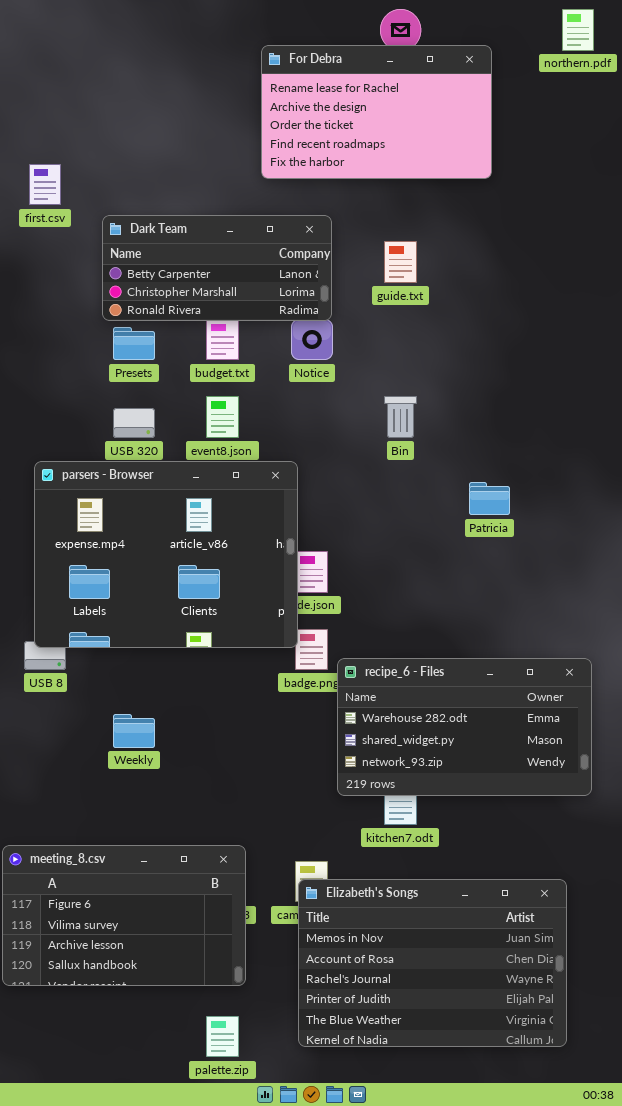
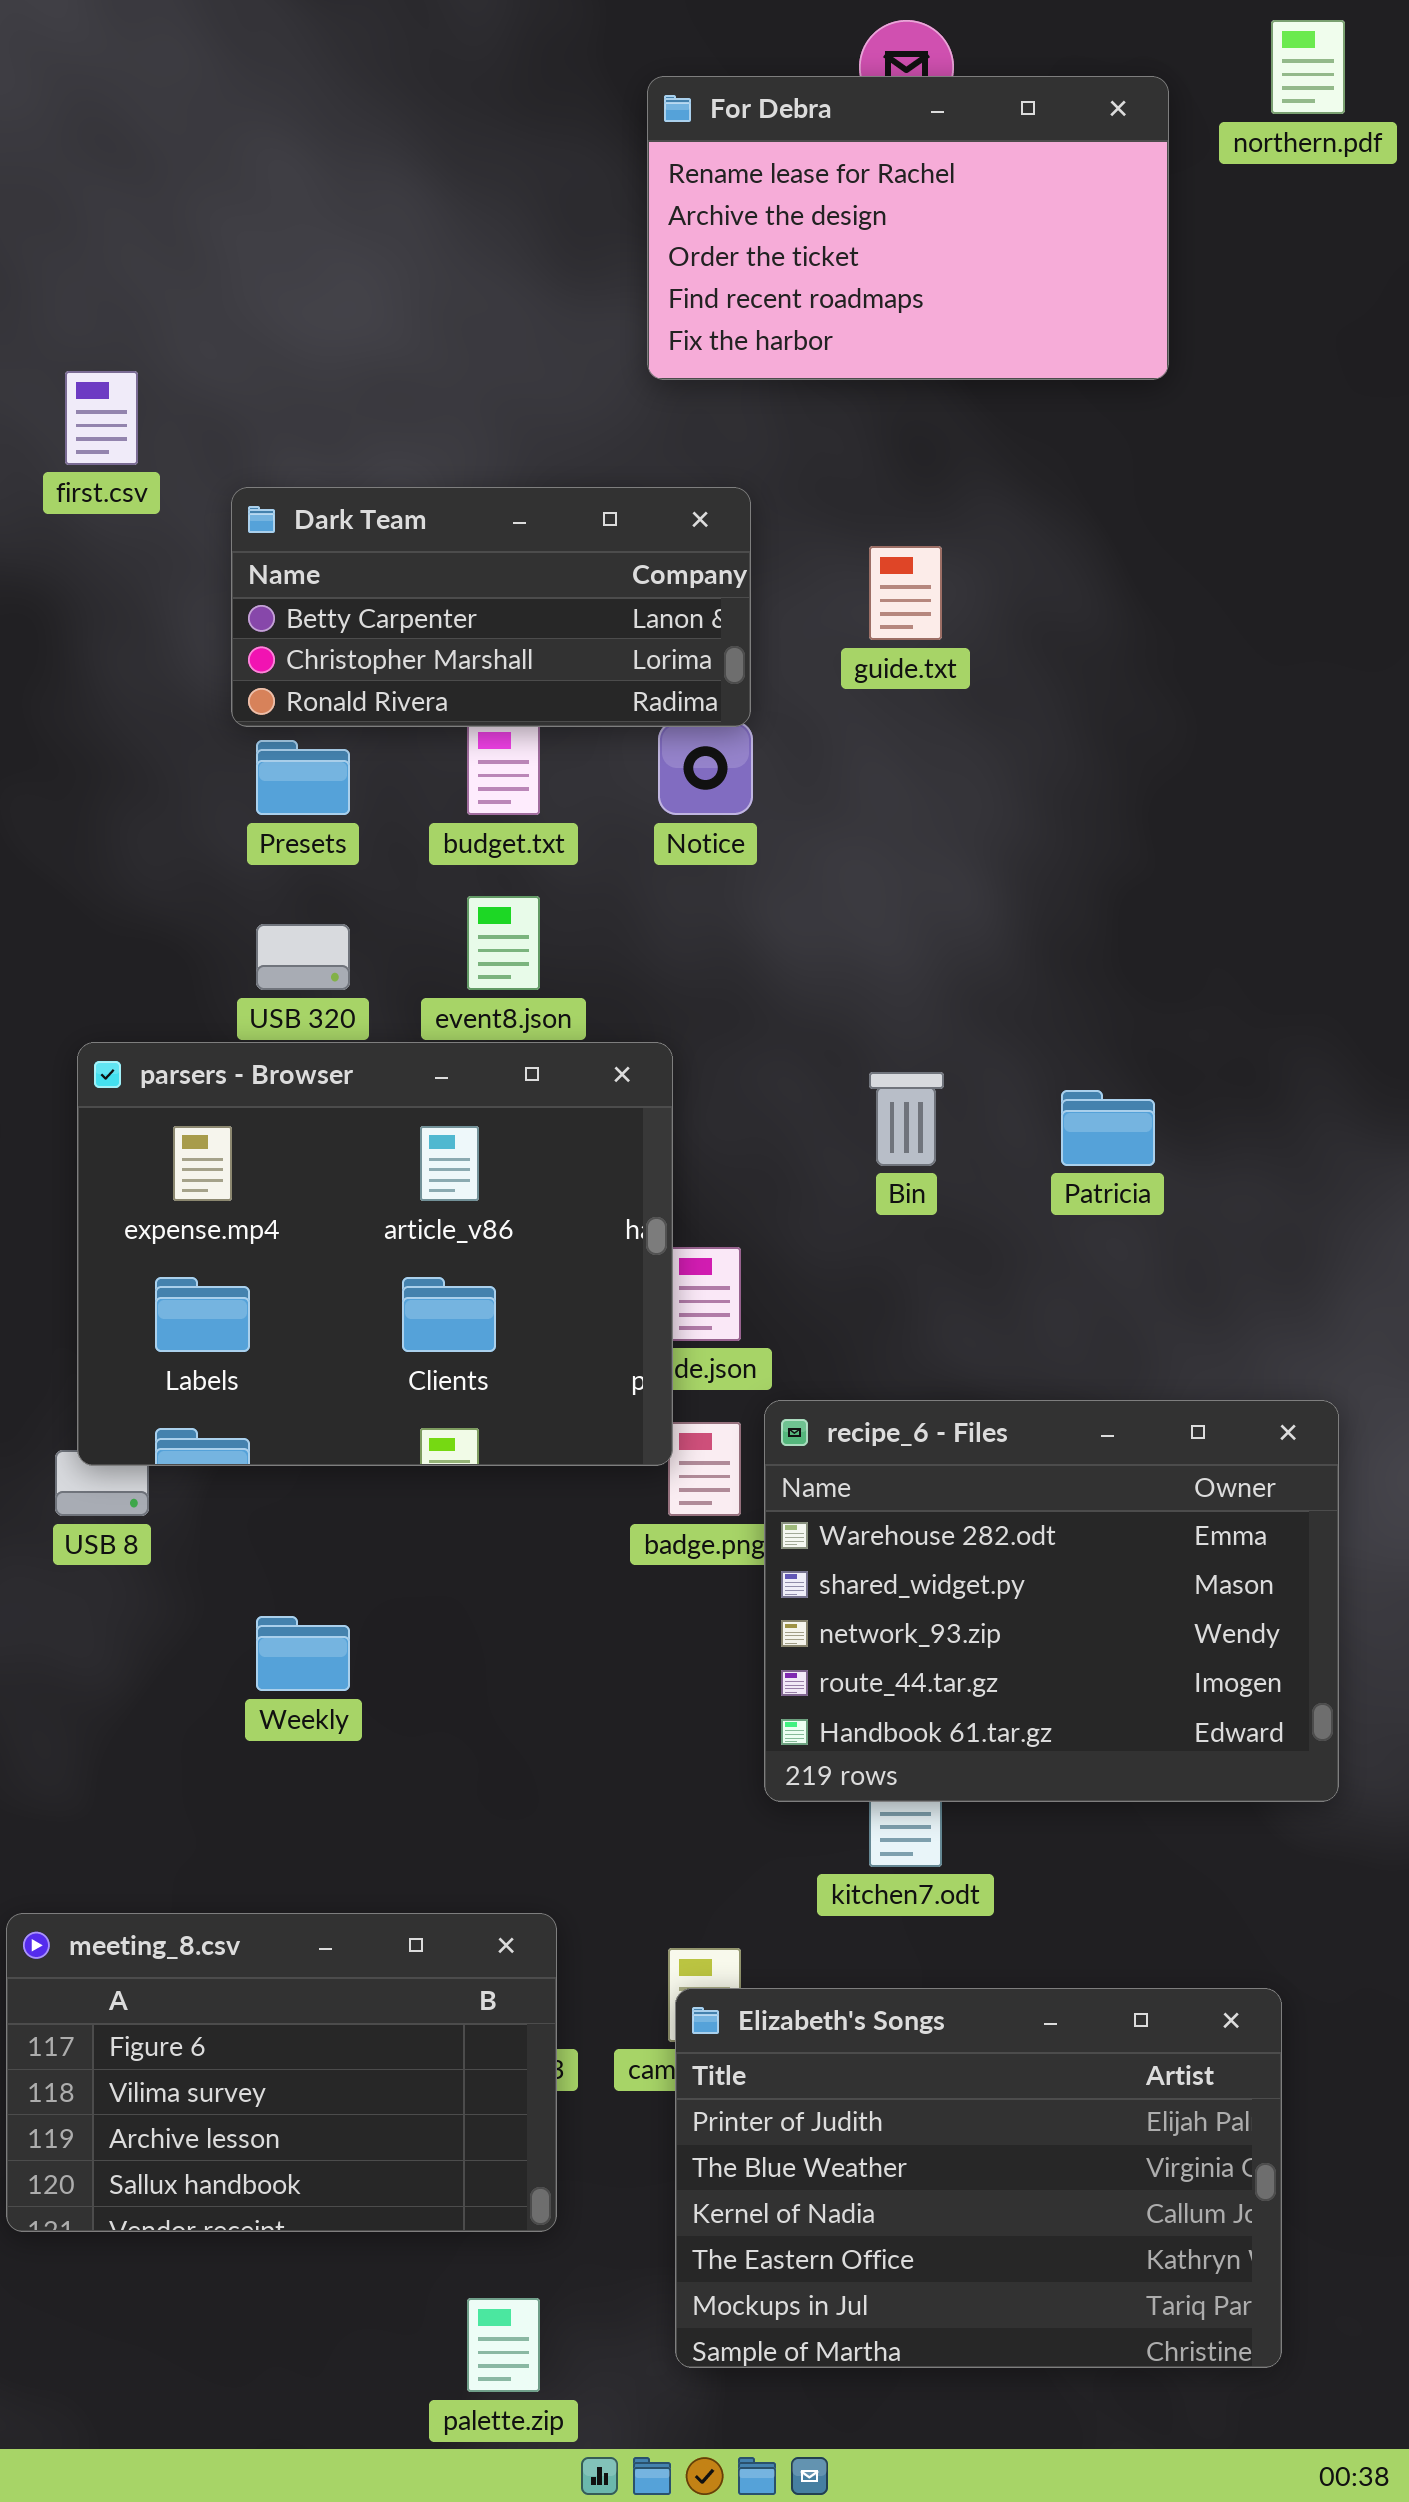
For Debra: [261,45,492,179] -> [647,76,1169,380], moved
Bin: [384,396,417,438] -> [869,1072,944,1166], moved
recipe_6 - Files: [337,658,592,796] -> [764,1400,1339,1802], resized
Elizabeth's Songs: [298,879,567,1047] -> [675,1988,1282,2368], scrolled down 3 rows

